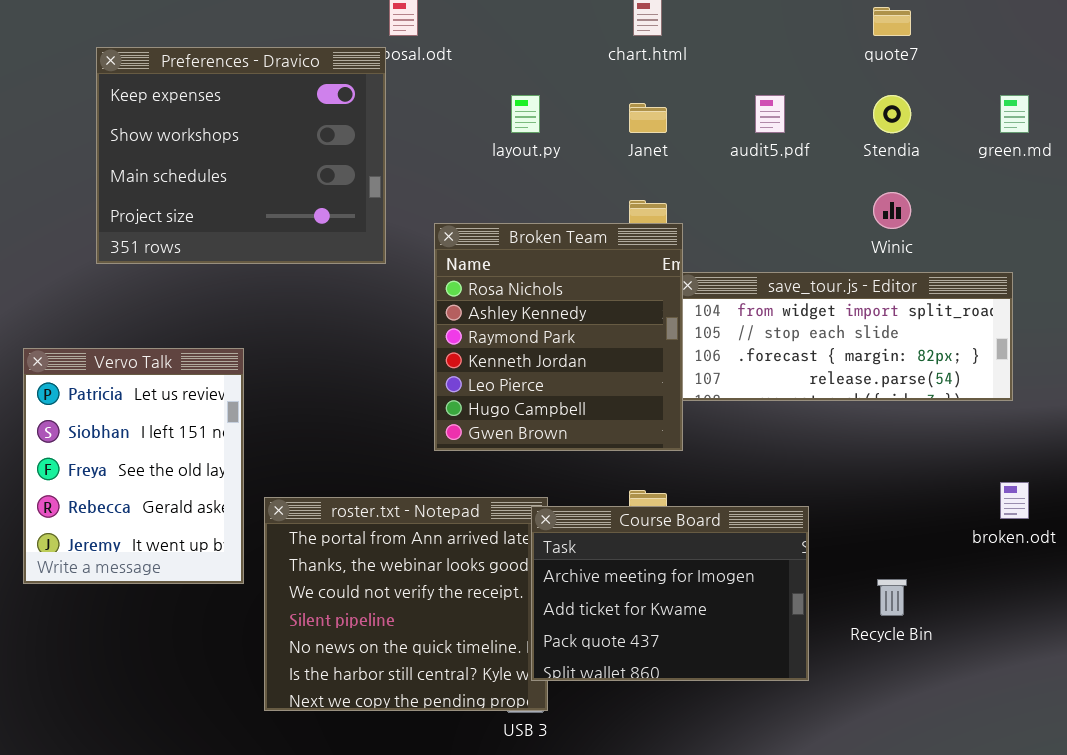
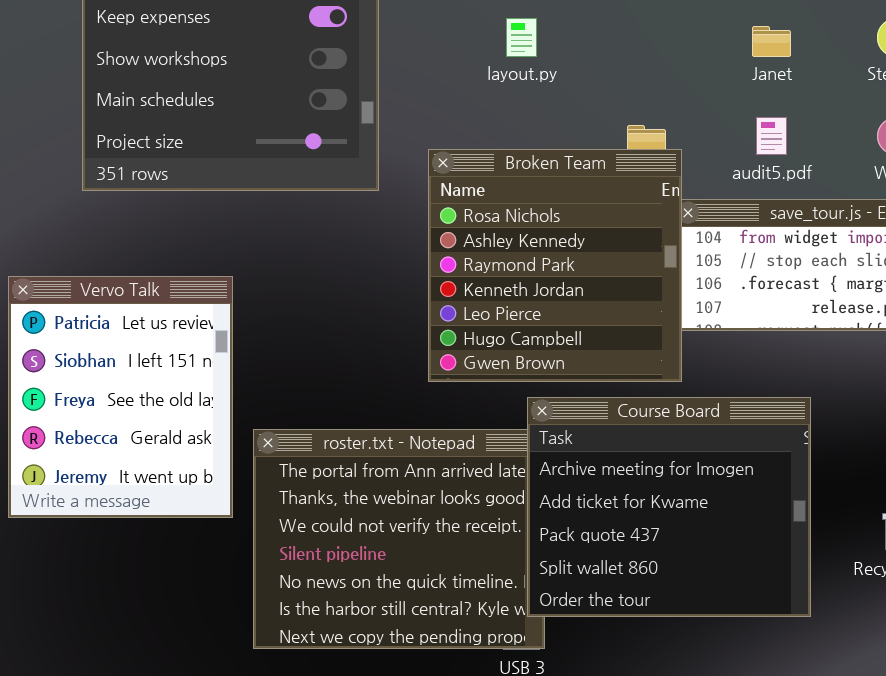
audit5.pdf: [755,95,785,133] -> [756,117,787,155], moved
Janet: [629,103,667,133] -> [752,26,791,57], moved
Course Board: [531,506,809,681] -> [527,397,811,617], resized

